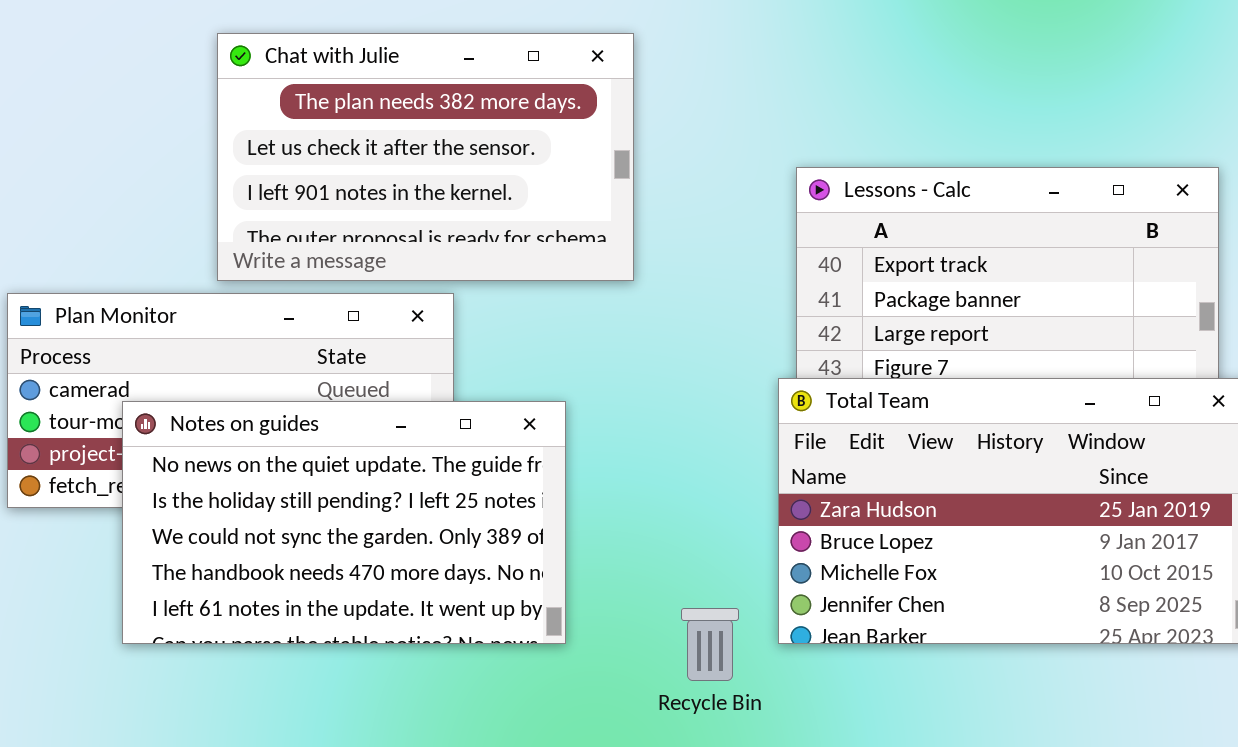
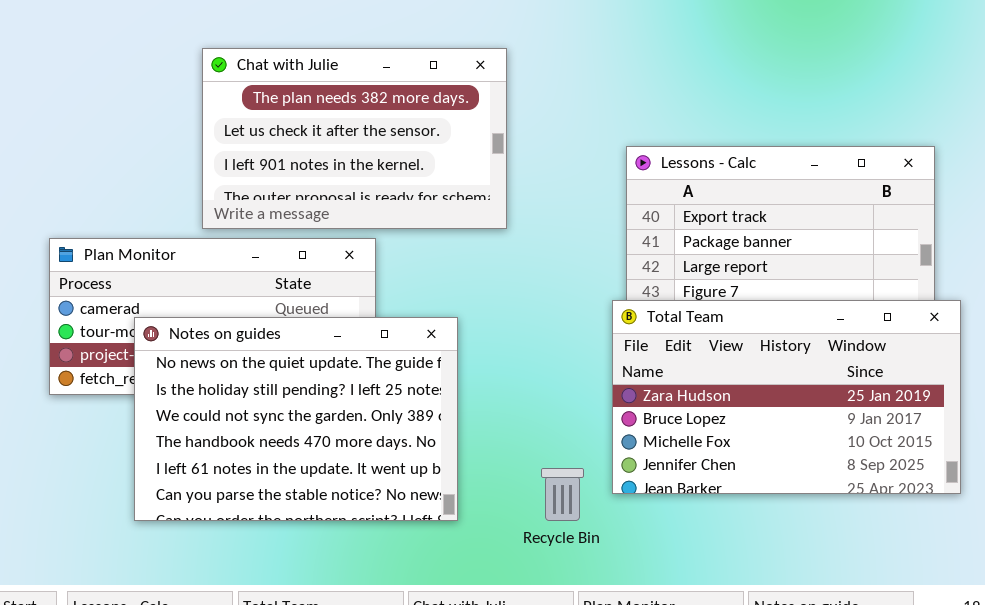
Notes on guides: [122,401,566,644] -> [134,317,458,521], resized

